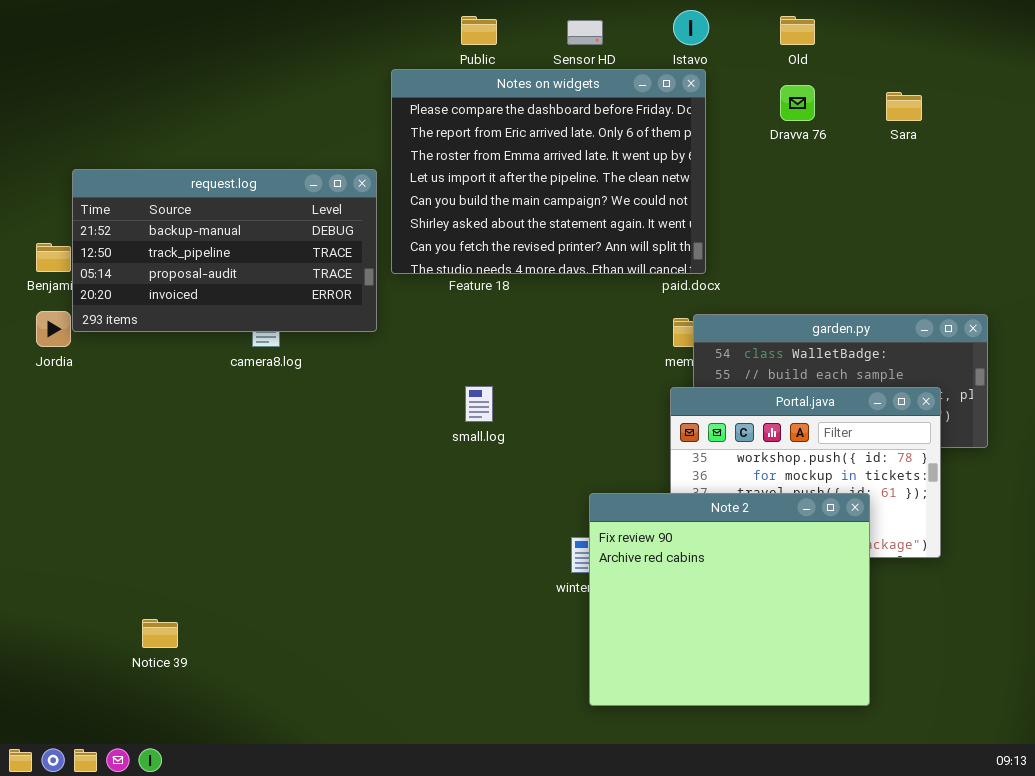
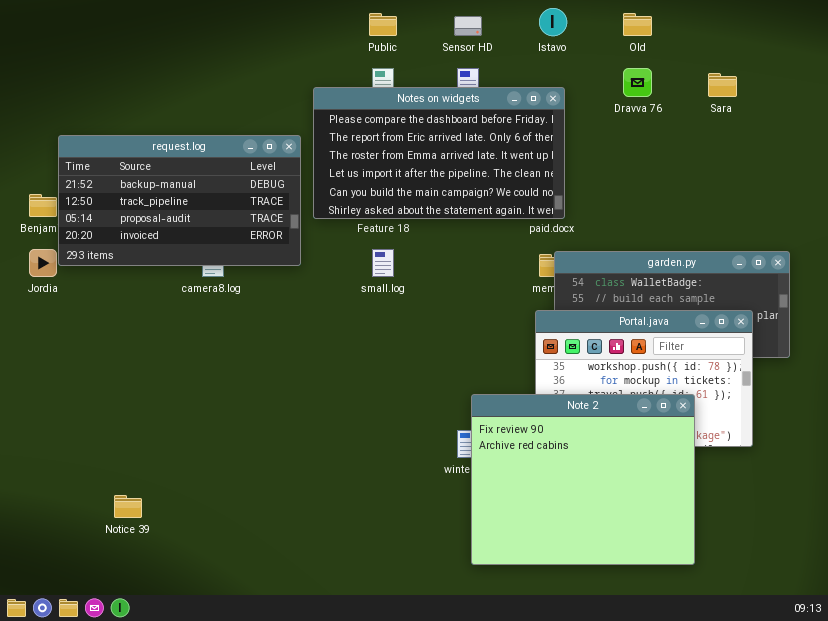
Notes on widgets: [391,69,706,274] -> [313,87,565,219], resized
small.log: [465,386,493,422] -> [372,249,394,277], moved

